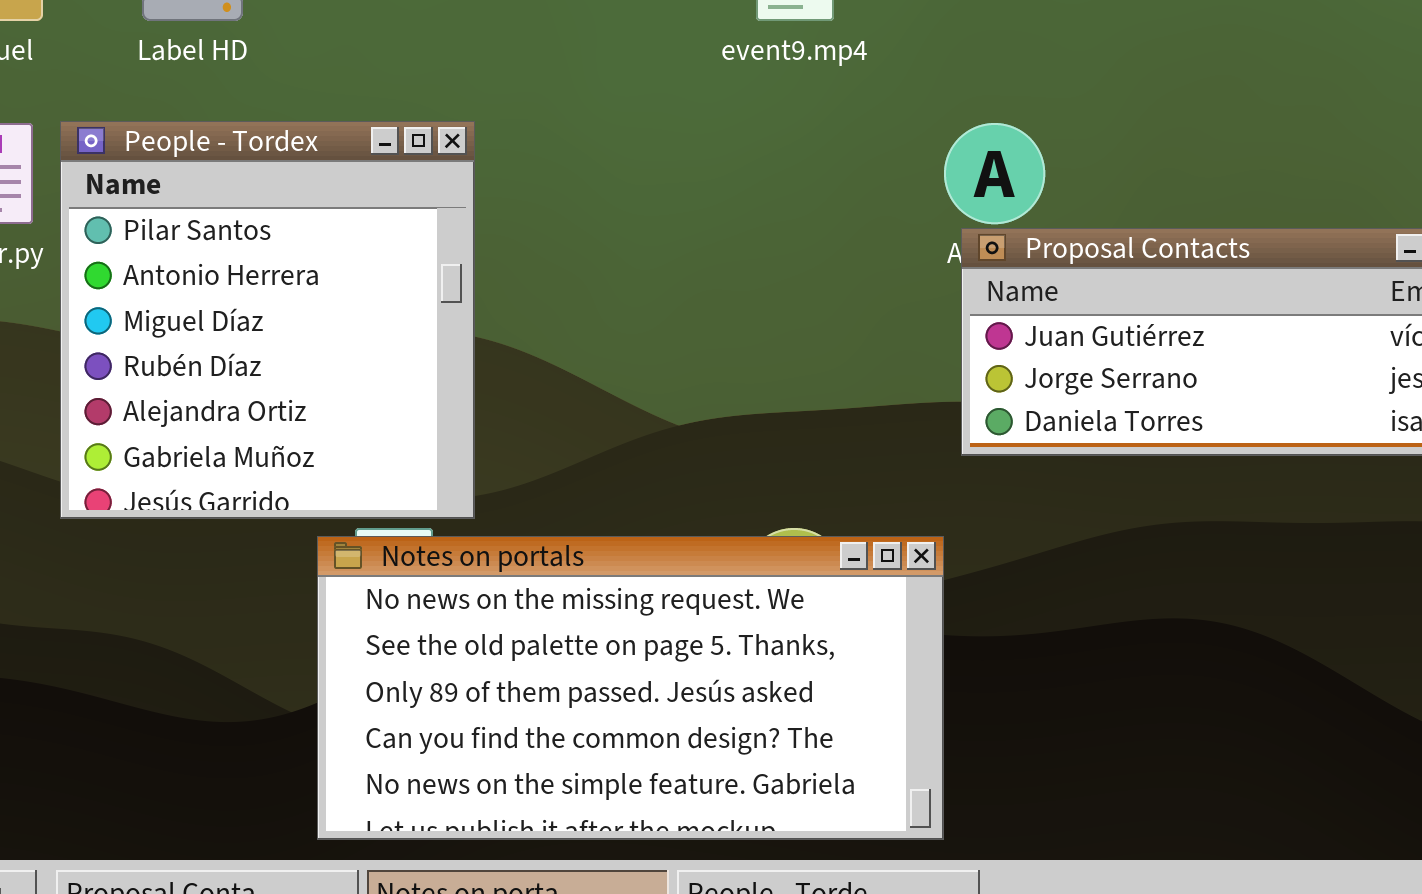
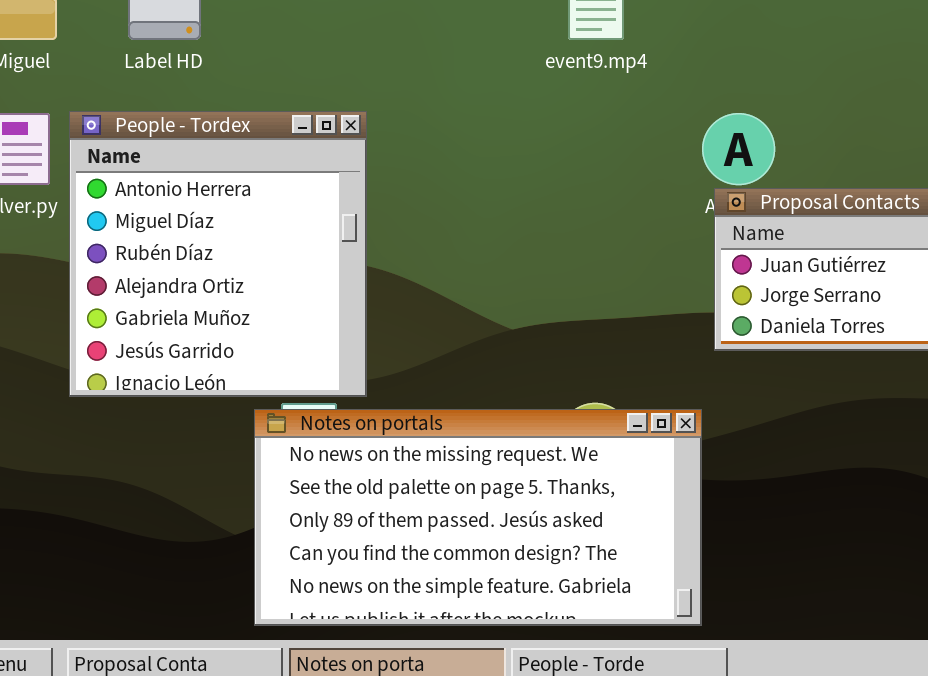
People - Tordex: [60,121,475,519] -> [69,111,367,397], scrolled down 1 row

